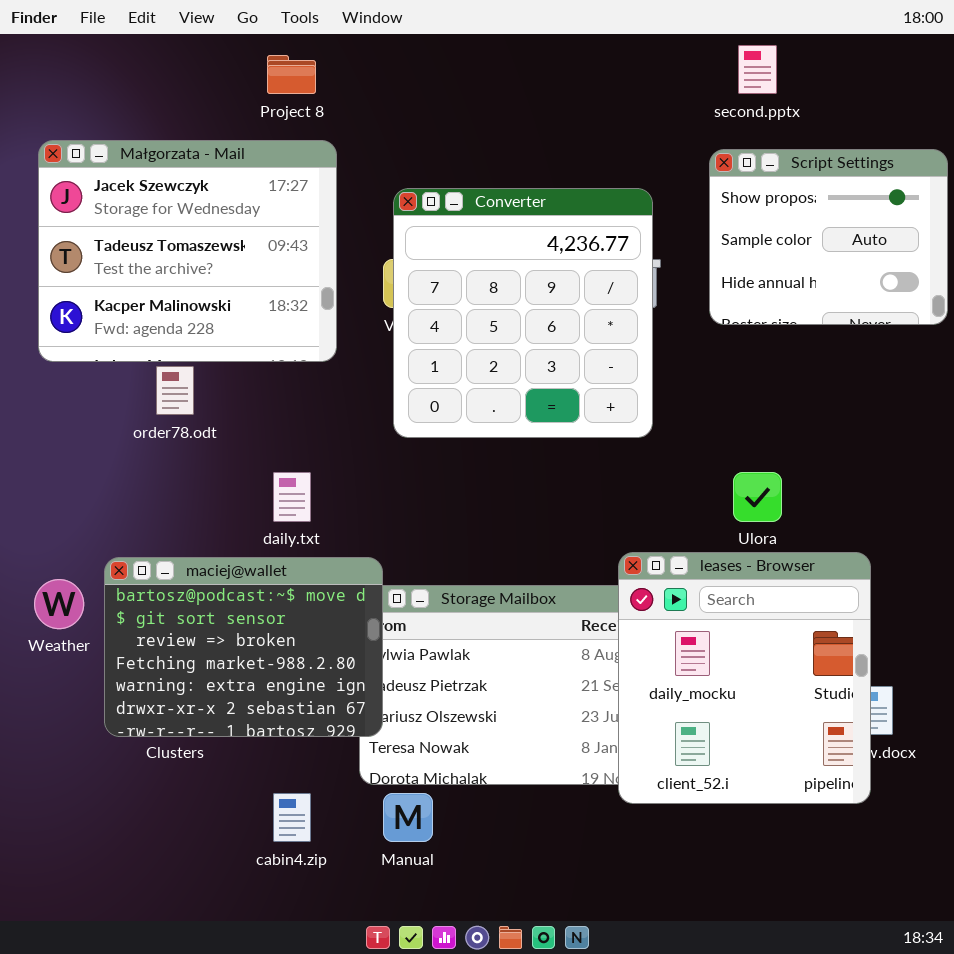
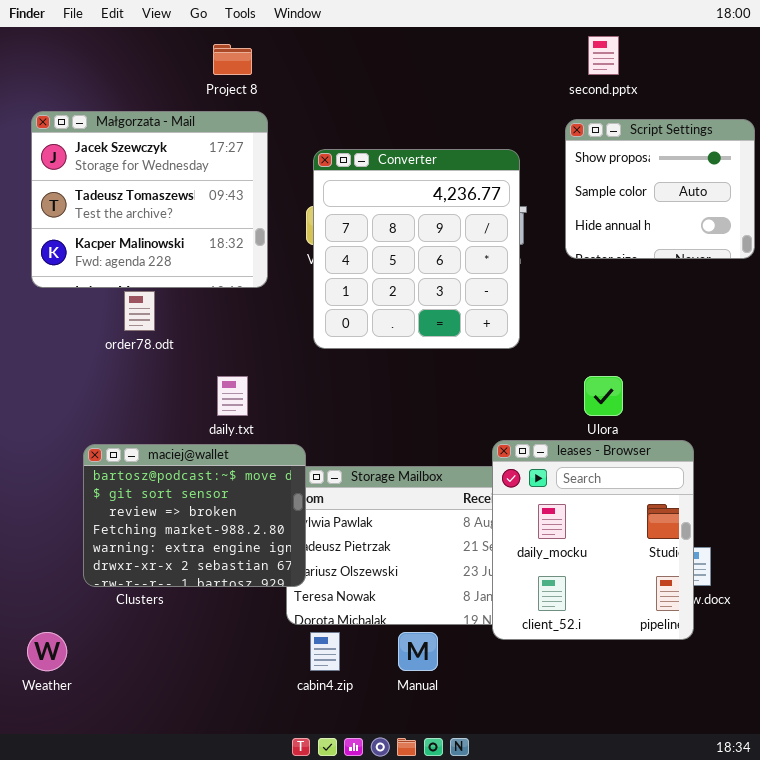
Weather: [34,579,84,629] -> [27,632,67,671], moved
cabin4.zip: [273,793,311,842] -> [310,632,340,671], moved
Manual: [383,793,433,842] -> [398,632,438,671], moved

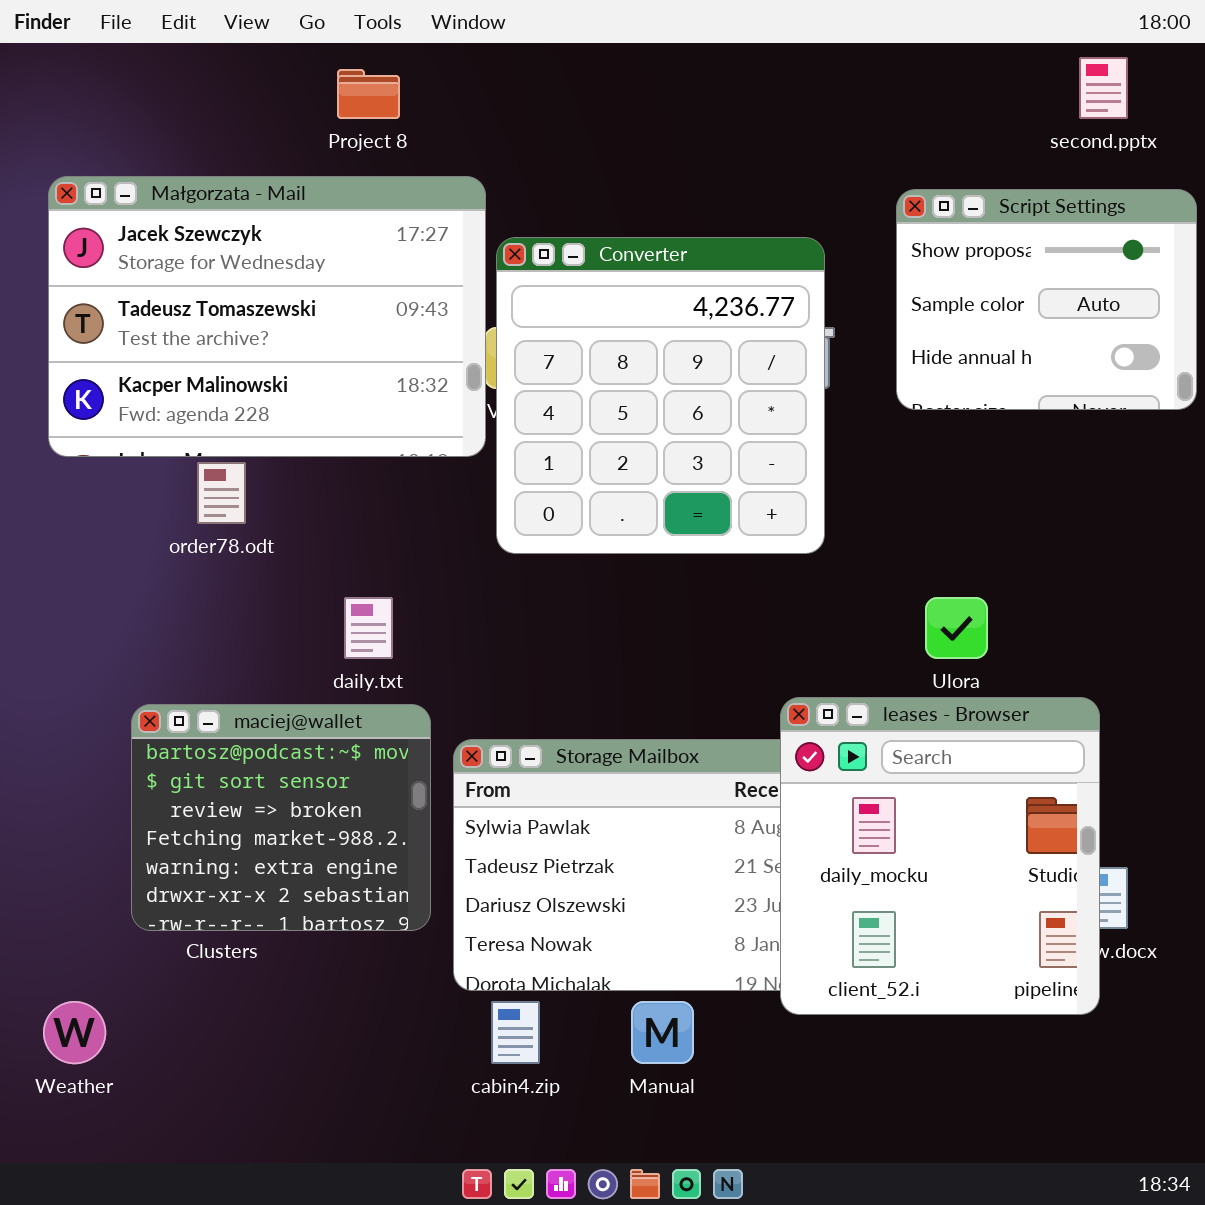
second.pptx: [588,36,619,75] -> [1079,57,1128,119], moved
Małgorzata - Mail: [31,111,268,288] -> [48,176,486,457], resized
maciej@wallet: [83,444,306,587] -> [131,704,431,931], resized

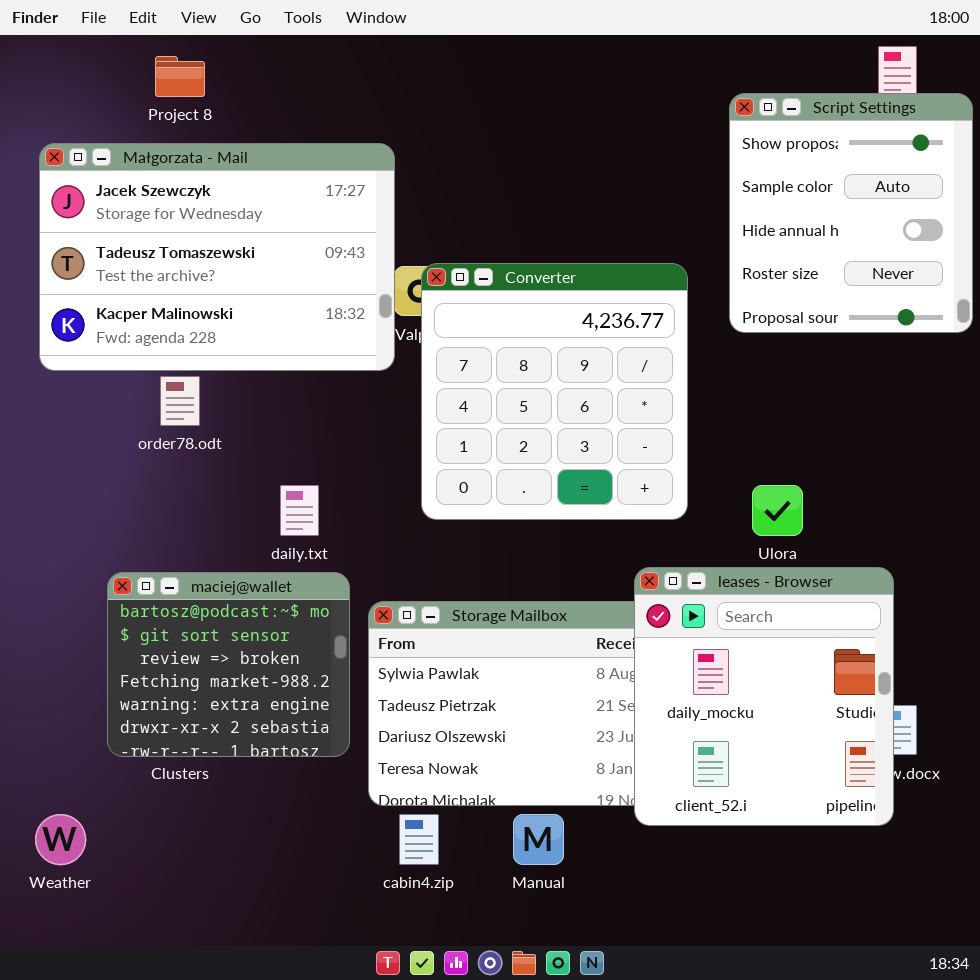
Project 8: [337,69,400,119] -> [155,56,205,97], moved
Script Settings: [896,189,1197,410] -> [729,93,973,333], resized
Converter: [496,237,825,554] -> [421,263,688,520], moved

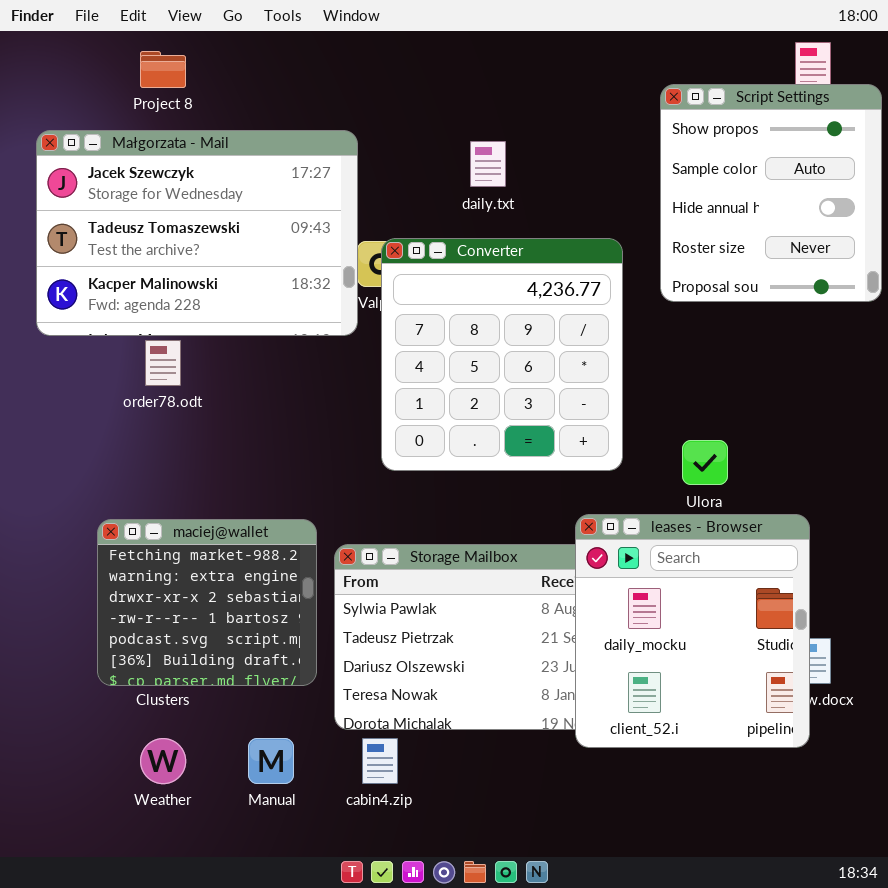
daily.txt: [280,485,319,536] -> [470,141,506,187], moved
maciej@wallet: [107,572,350,757] -> [97,519,317,686], scrolled down 3 rows
Weather: [35,814,86,865] -> [140,738,186,784], moved
Manual: [513,814,564,865] -> [248,738,294,784], moved

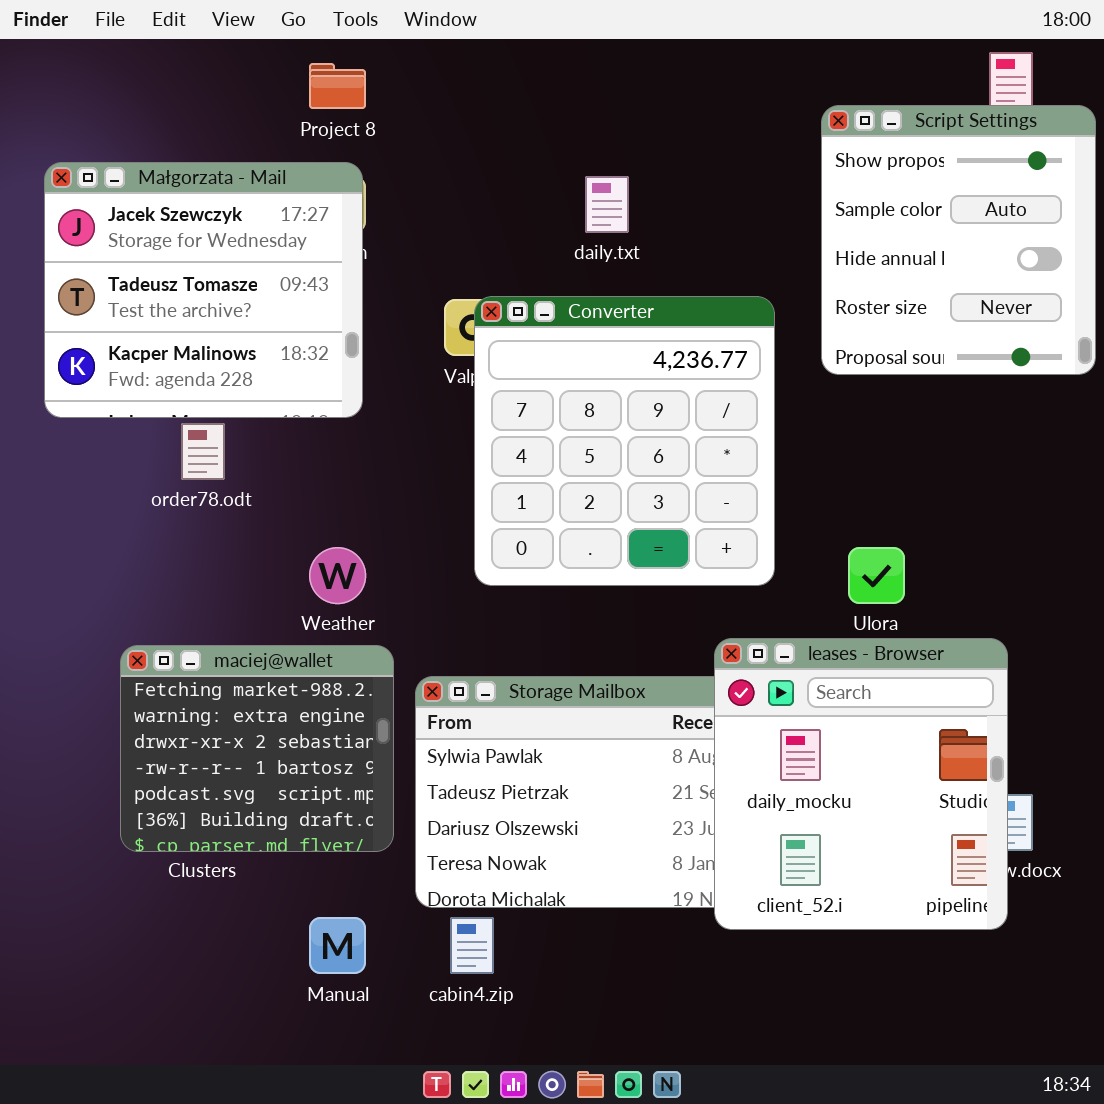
Project 8: [140,51,186,88] -> [309,63,366,109], moved
Małgorzata - Mail: [36,130,358,336] -> [44,162,363,418], resized
Weather: [140,738,186,784] -> [309,547,366,604], moved

